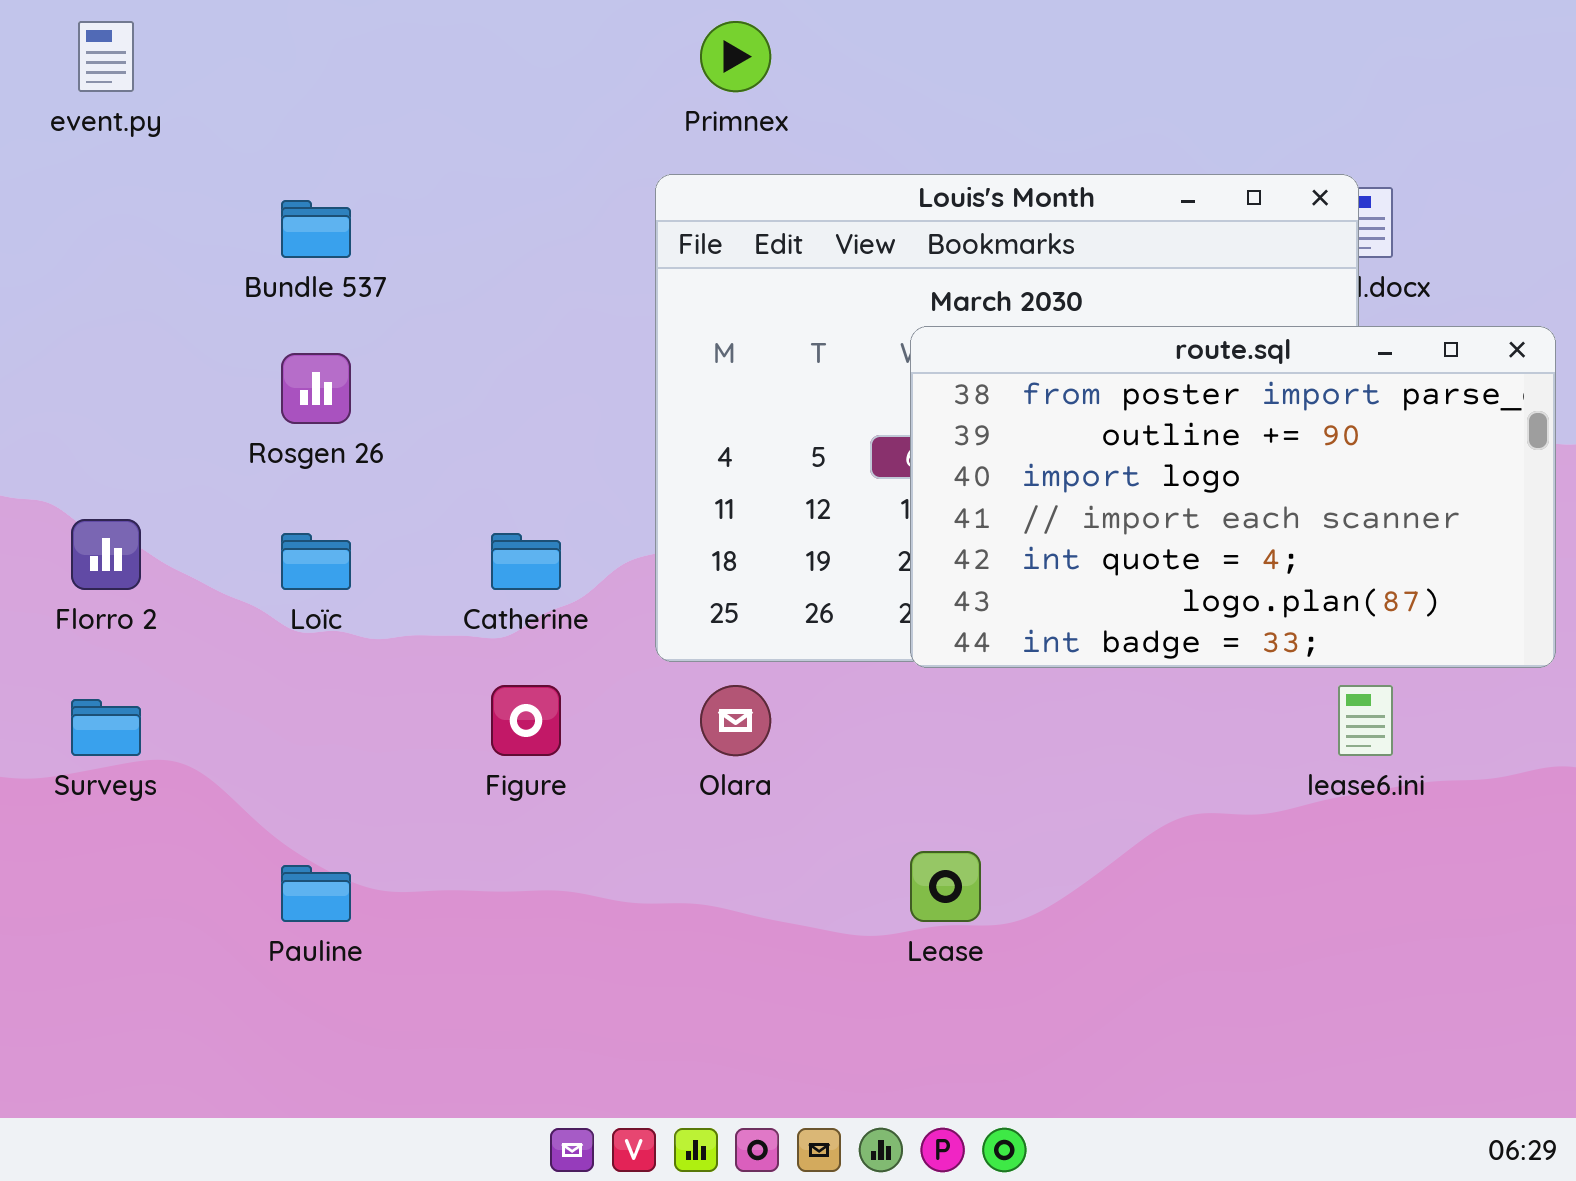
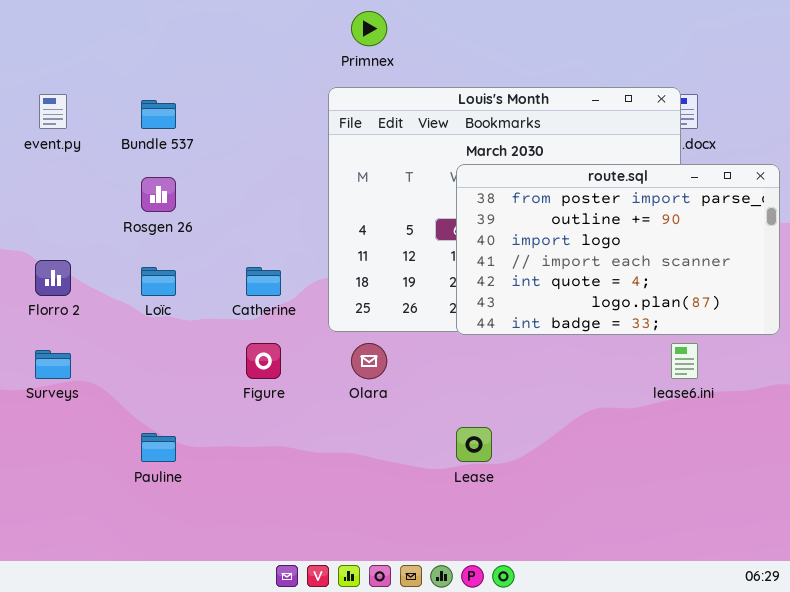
event.py: [78,21,134,92] -> [39,94,67,129], moved

